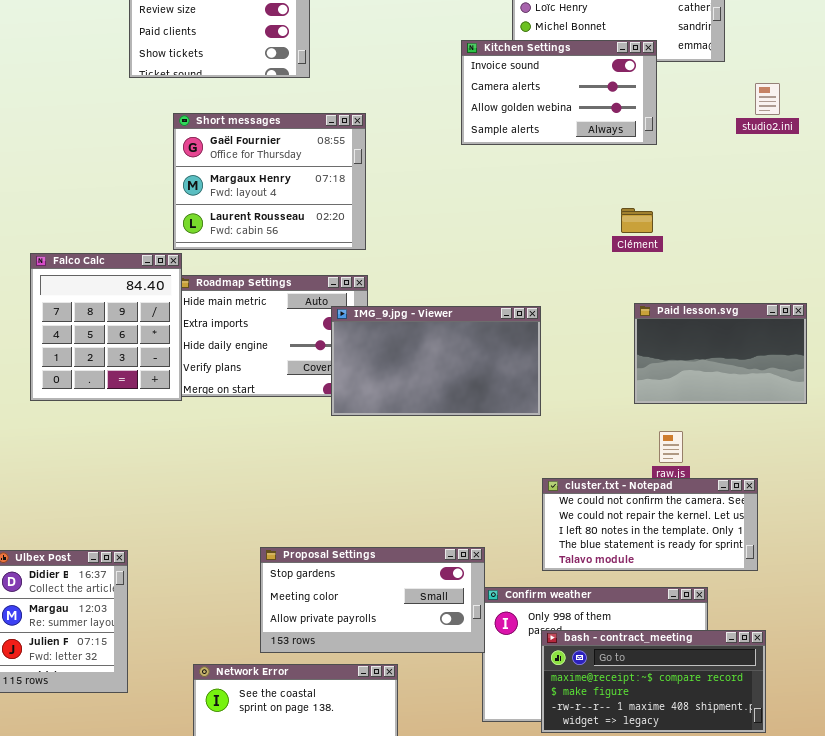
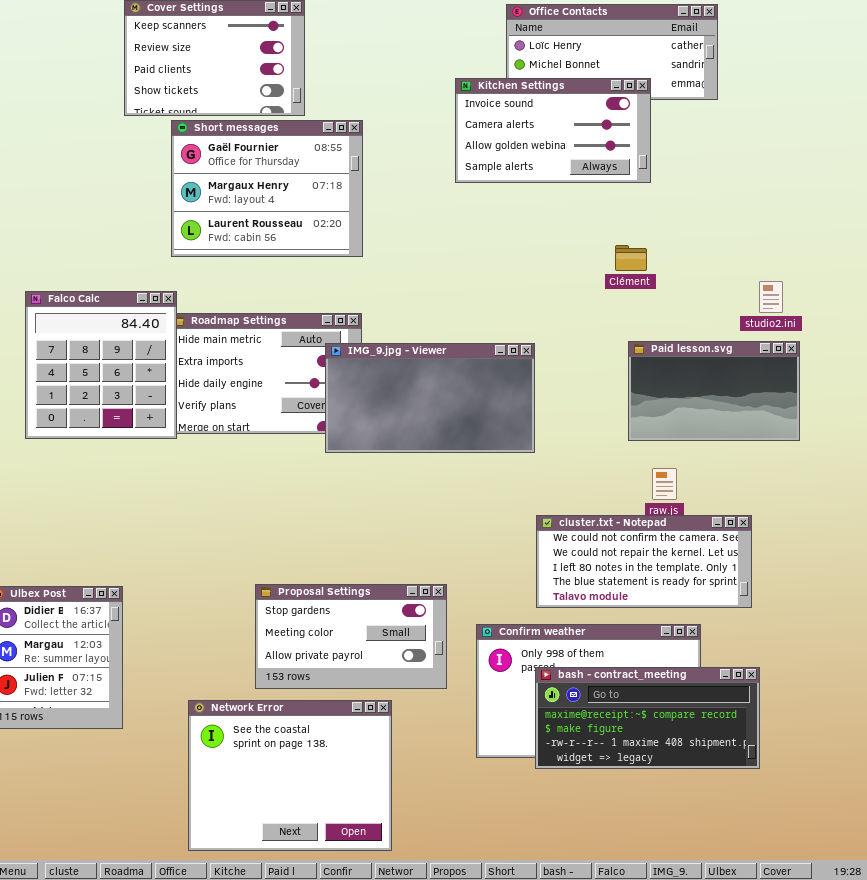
studio2.ini: [755,83,780,115] -> [759,281,783,313], moved
Short messages: [173,113,366,250] -> [171,120,363,257], moved
Proposal Settings: [260,547,485,653] -> [255,584,447,689], resized

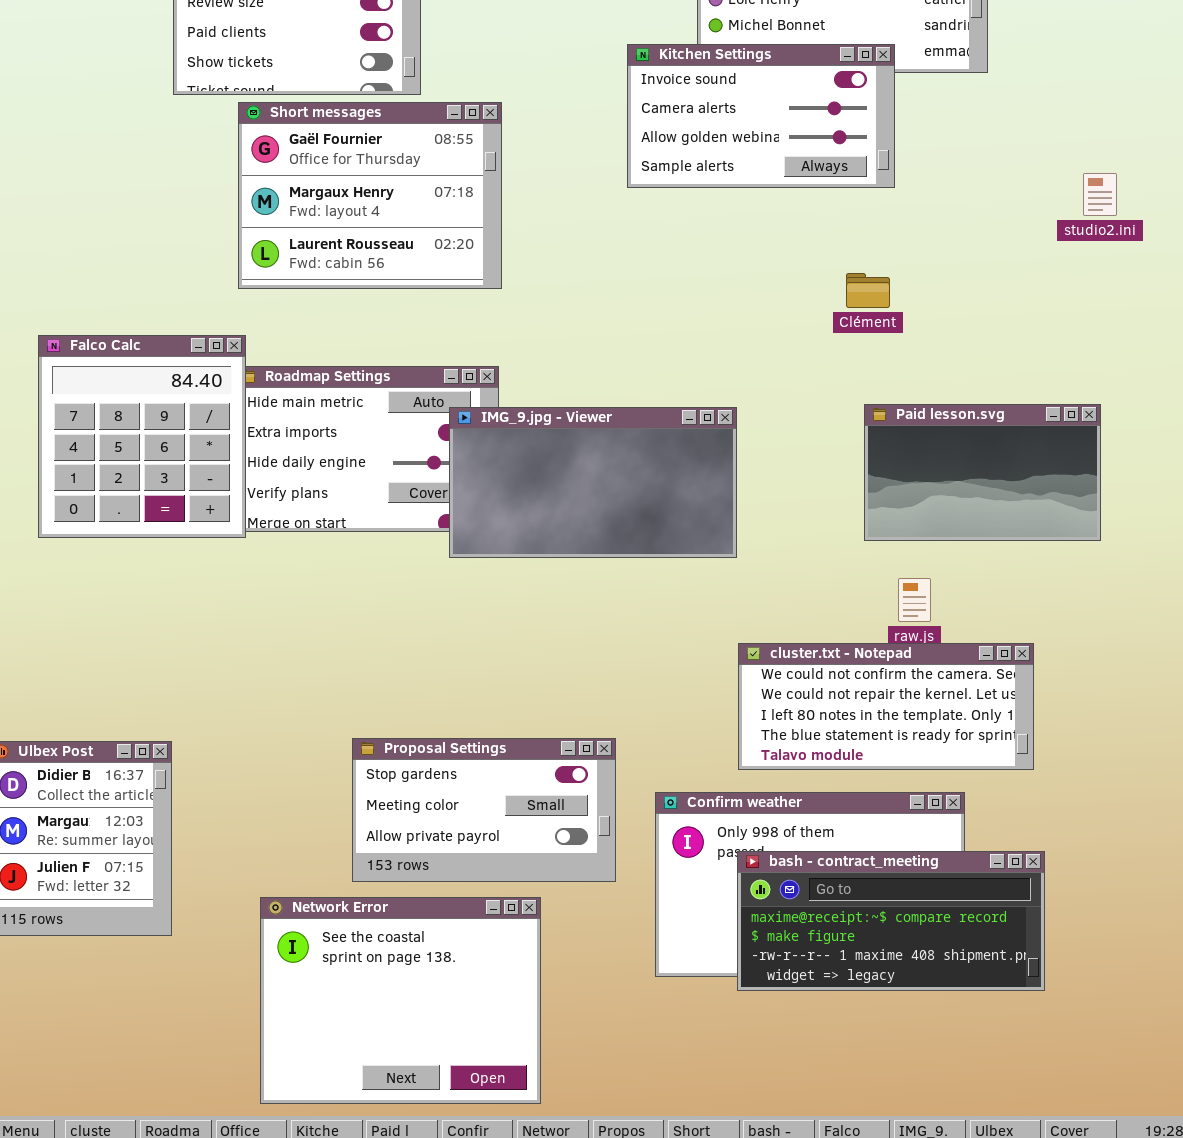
studio2.ini: [759,281,783,313] -> [1083,173,1117,216], moved

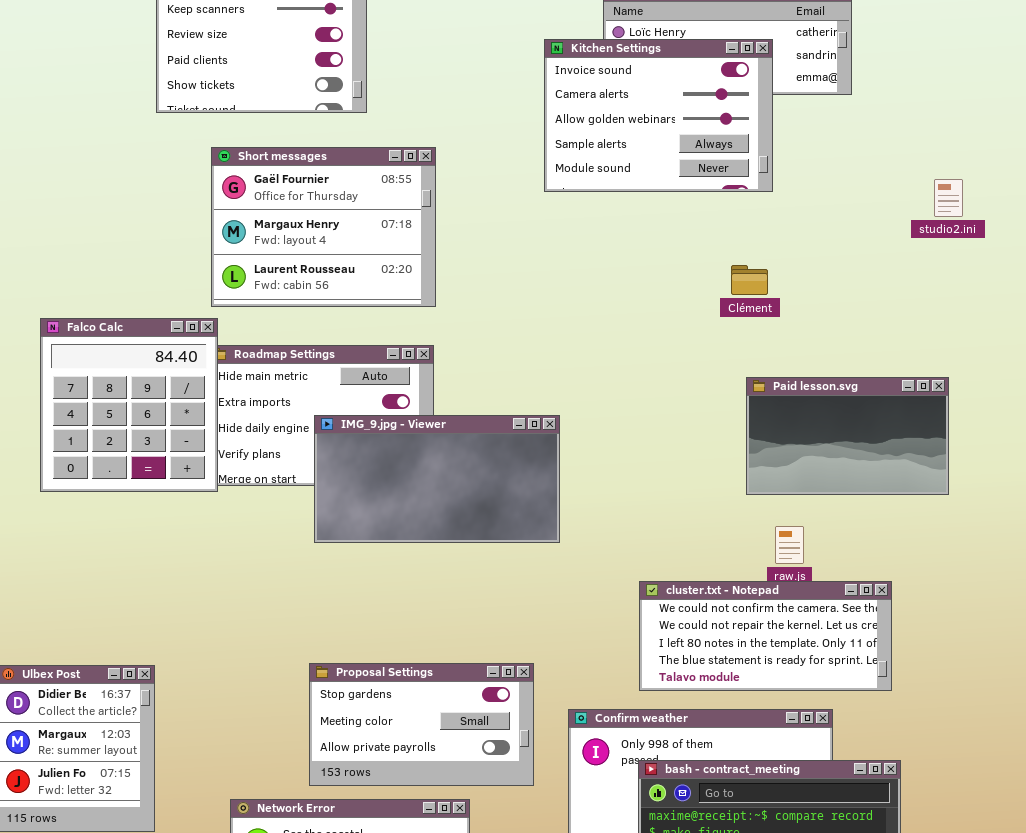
Kitchen Settings: [627,44,895,188] -> [544,39,773,192], resized
Short messages: [238,102,502,289] -> [211,147,436,307], moved
IMG_9.jpg - Viewer: [449,407,737,558] -> [314,415,560,543], moved

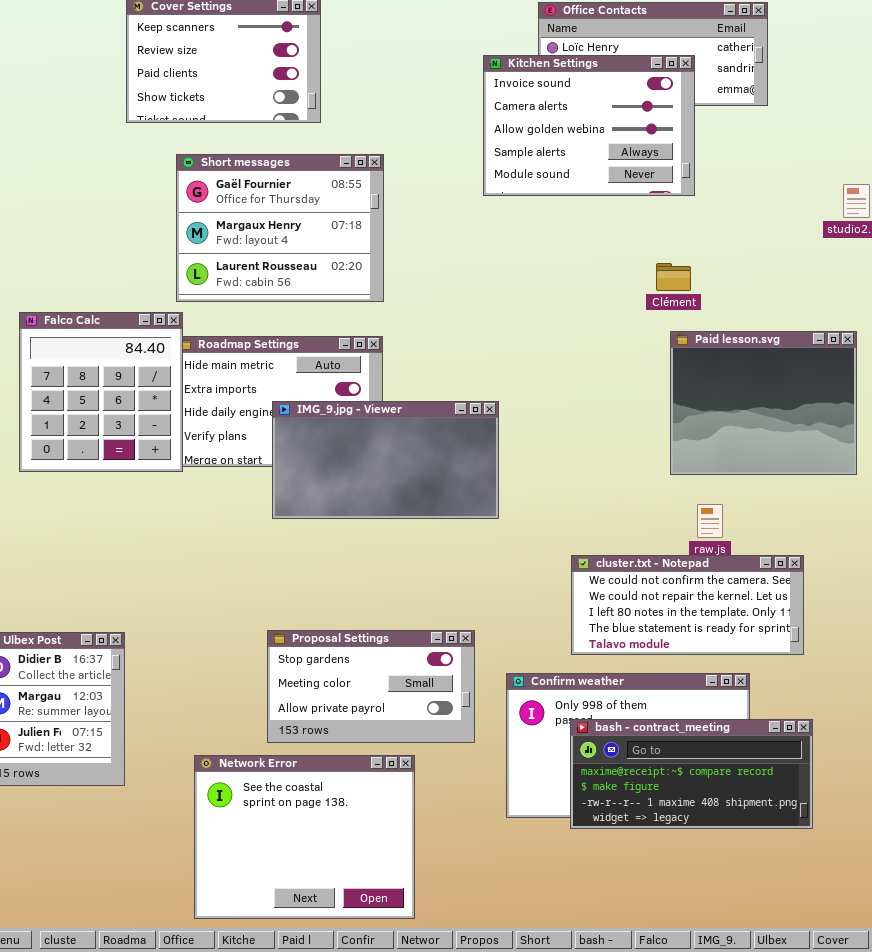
Paid lesson.svg: [746,377,949,495] -> [670,331,857,475], resized

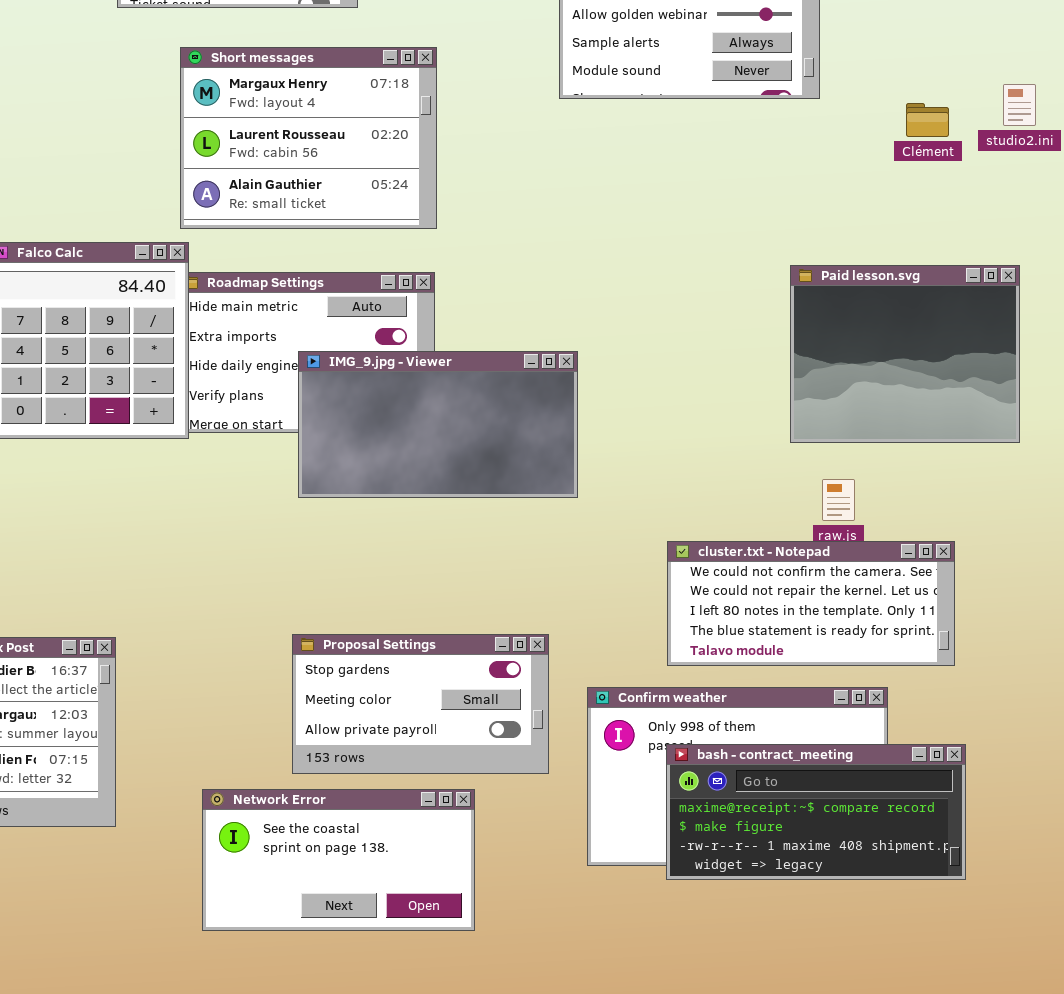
Short messages: [176,154,384,302] -> [180,47,437,229], scrolled down 1 row
Clément: [656,263,691,291] -> [906,103,949,137], moved
Network Error: [194,755,415,919] -> [202,789,475,931], resized

